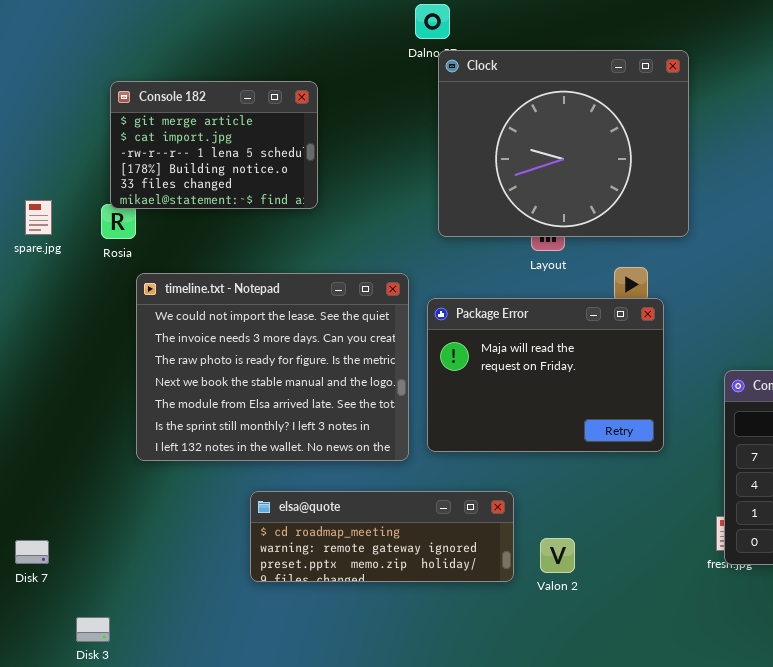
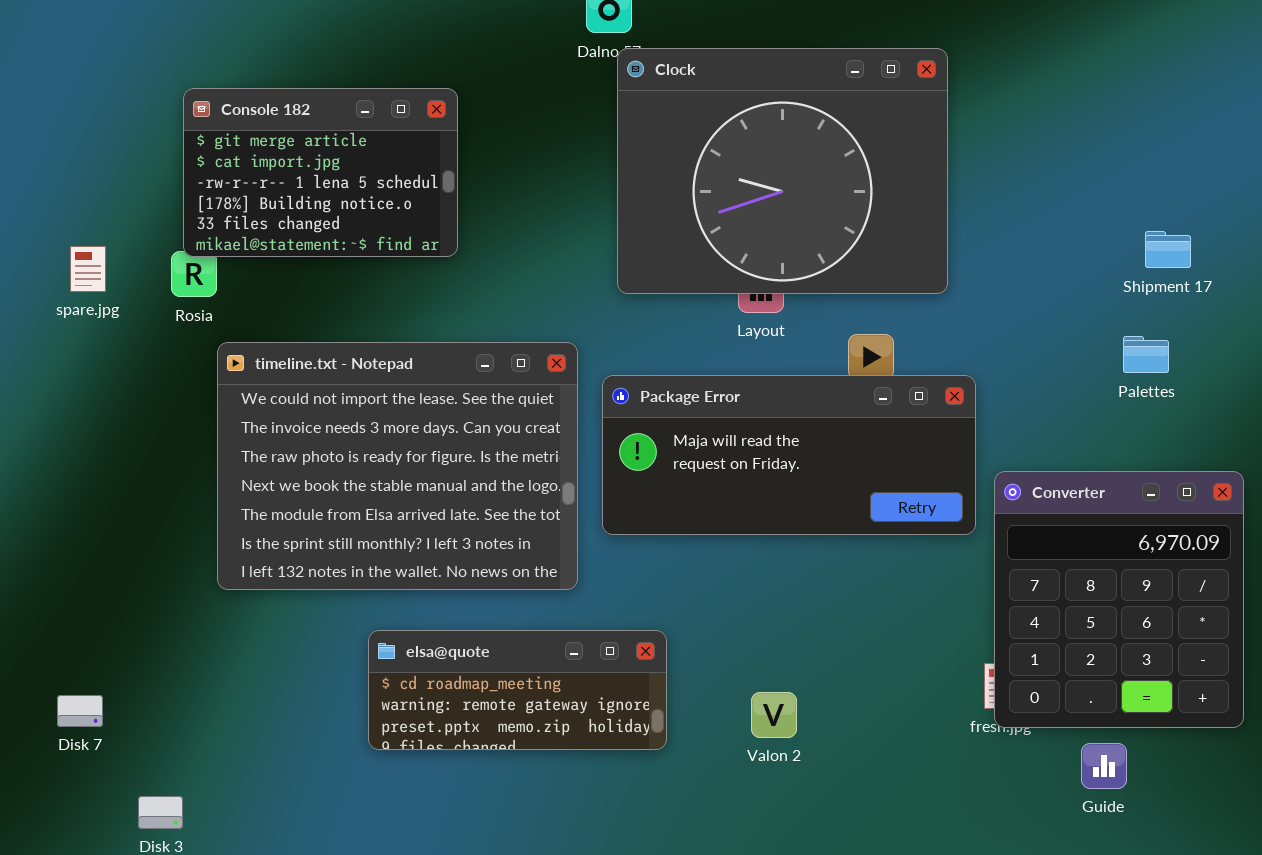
Package Error: [427,298,664,452] -> [602,375,976,535], resized
elsa@quote: [250,491,514,582] -> [368,630,667,750], resized

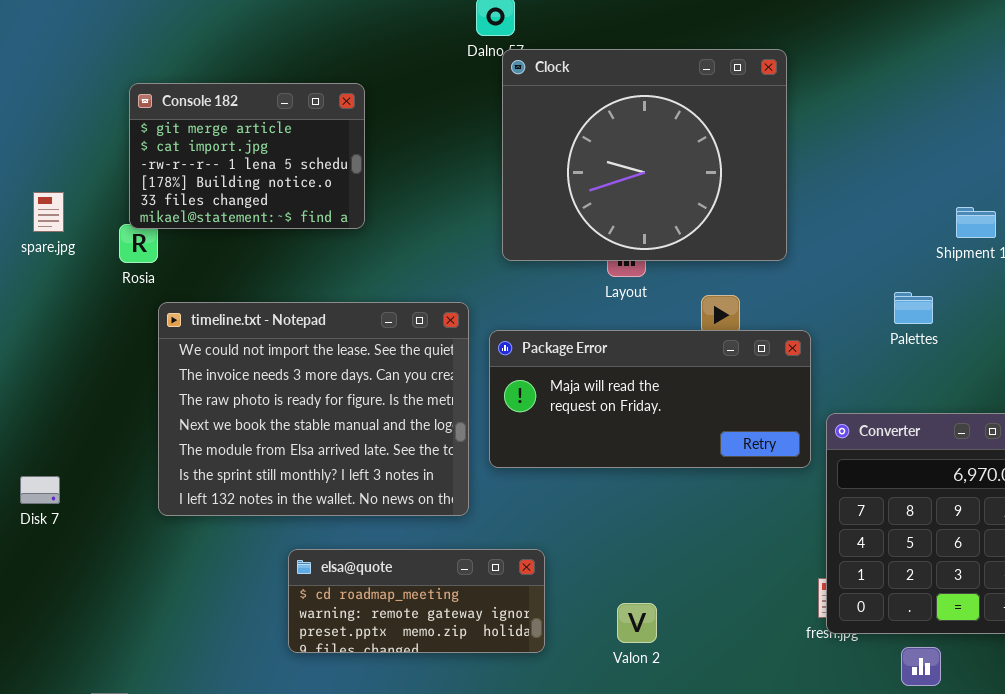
spare.jpg: [70,246,106,292] -> [33,192,64,232], moved
Palettes: [1123,336,1169,373] -> [894,292,933,324], moved
Disk 7: [57,695,103,727] -> [20,476,60,504], moved

